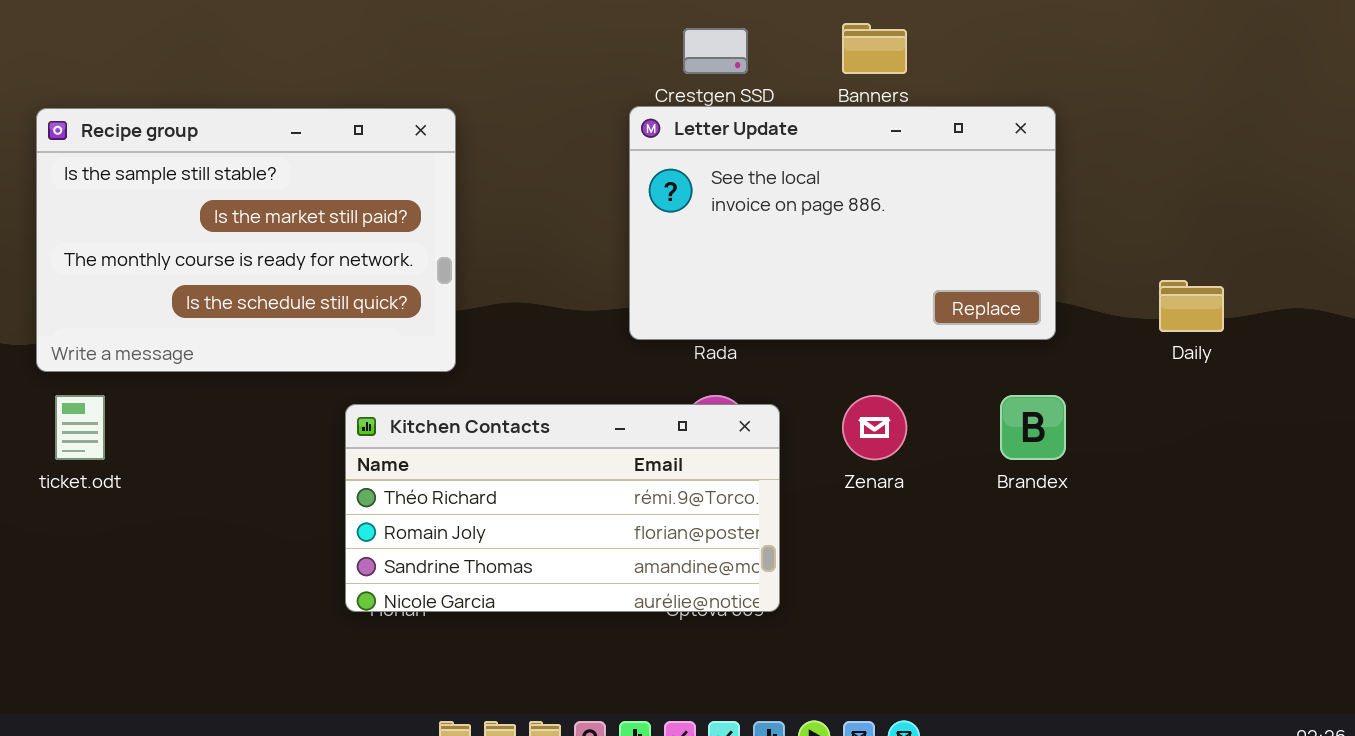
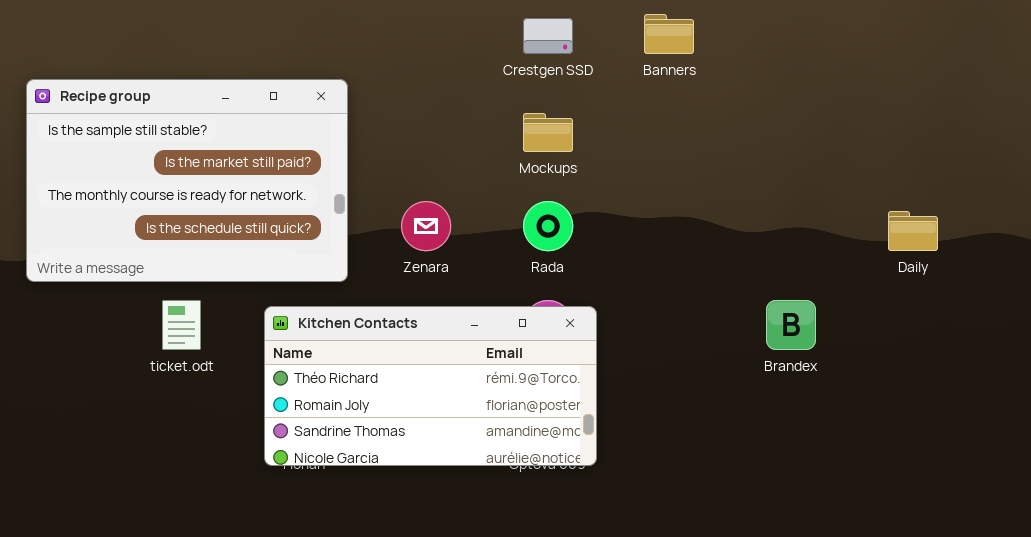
Letter Update: [629,106,1056,340] -> none, closed
ticket.odt: [55,395,105,460] -> [162,300,201,350], moved
Zenara: [842,395,907,460] -> [401,201,451,251], moved

